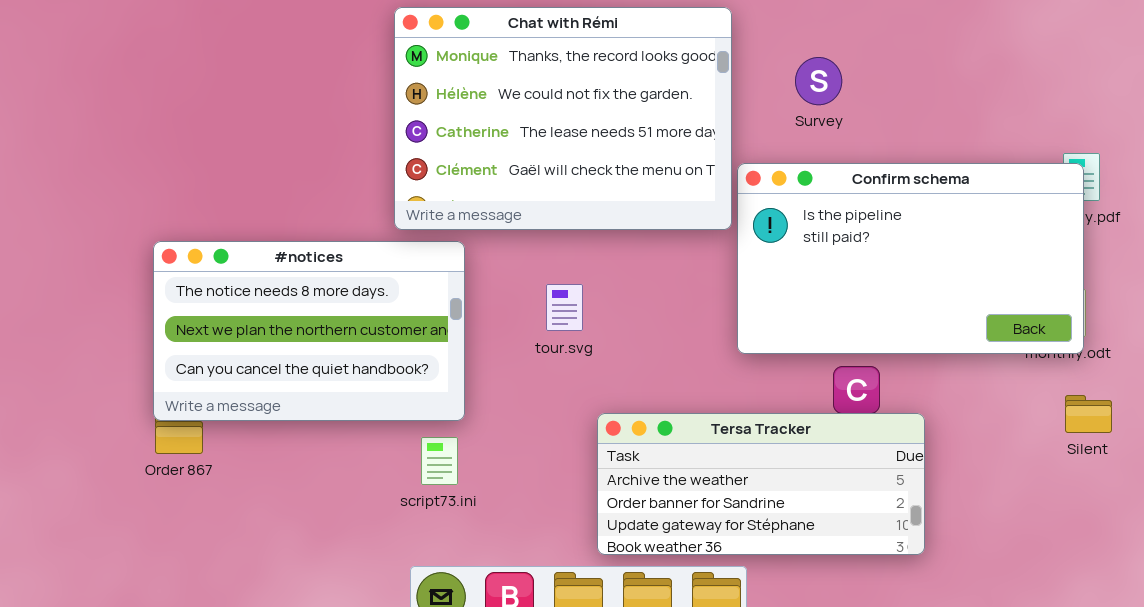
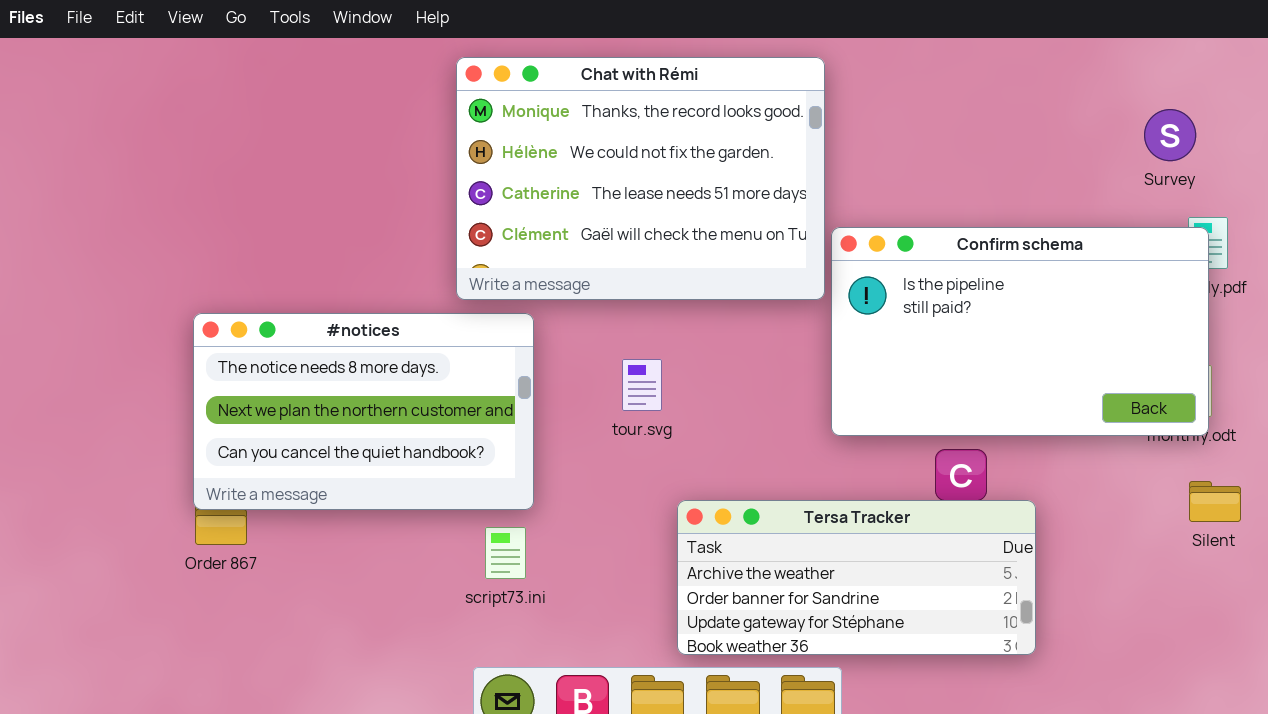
Survey: [795,57,842,105] -> [1144,109,1196,161], moved

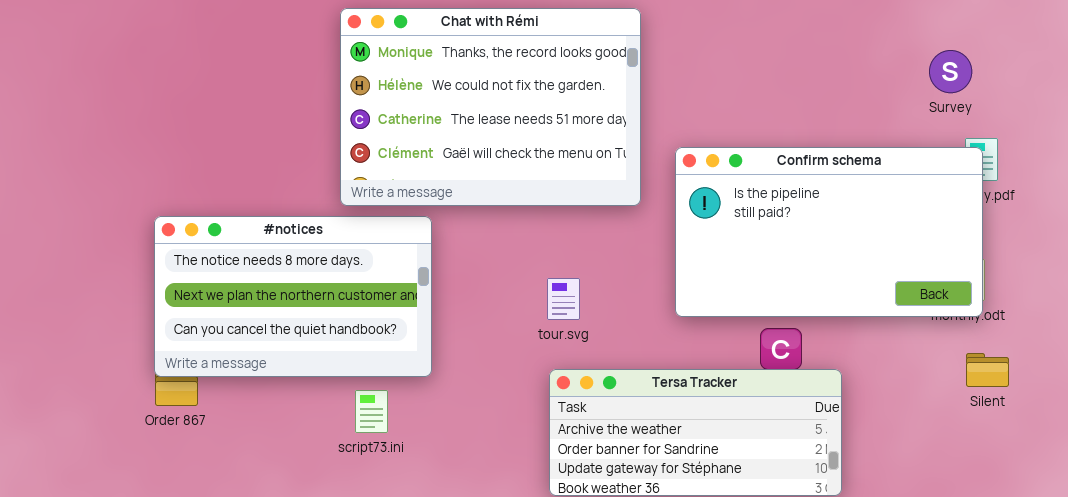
Chat with Rémi: [456,57,825,300] -> [340,8,641,206], moved
tour.svg: [622,359,662,411] -> [547,278,580,320], moved
script73.ini: [485,527,526,579] -> [355,390,388,433], moved

